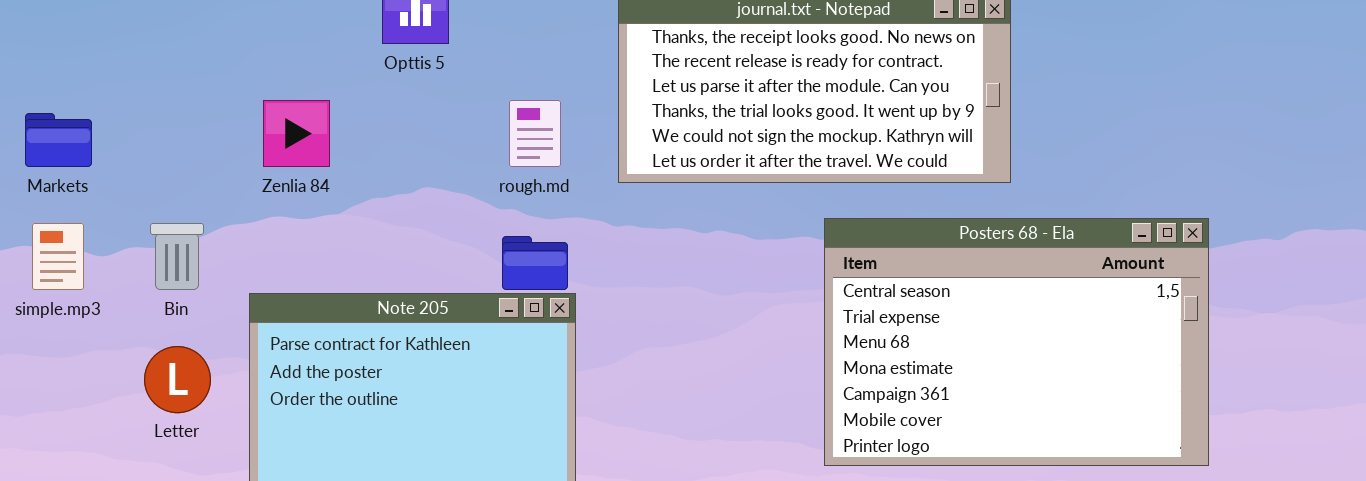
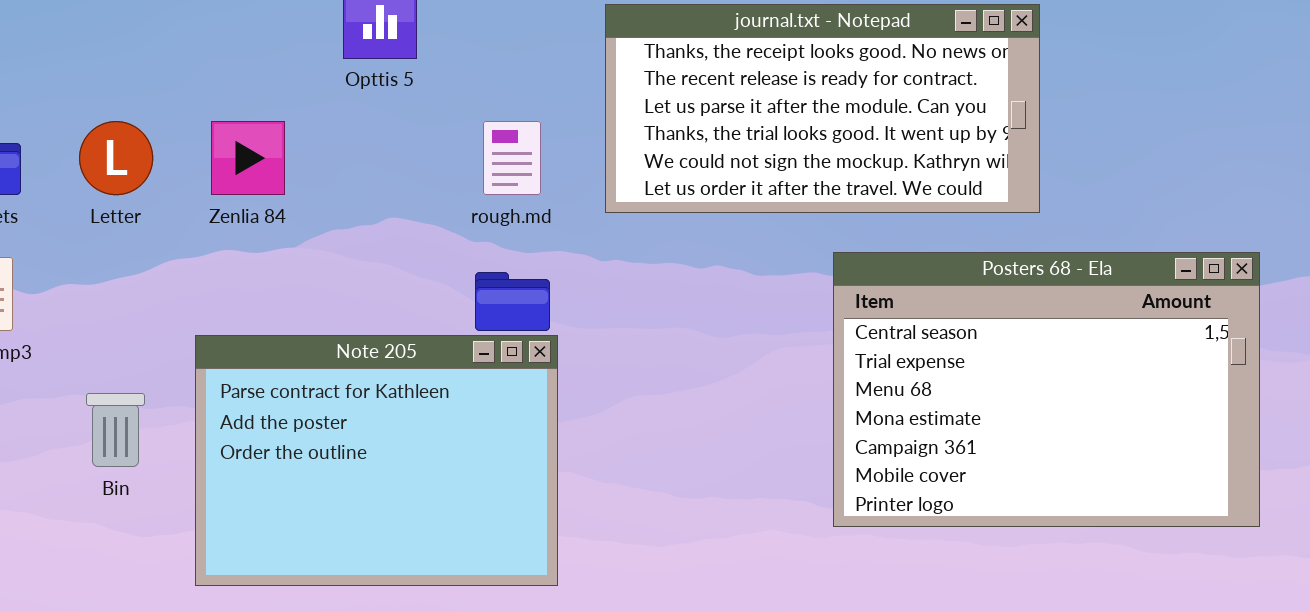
Bin: [150,223,204,290] -> [86,393,145,467], moved
Letter: [144,346,211,413] -> [79,121,153,195], moved

